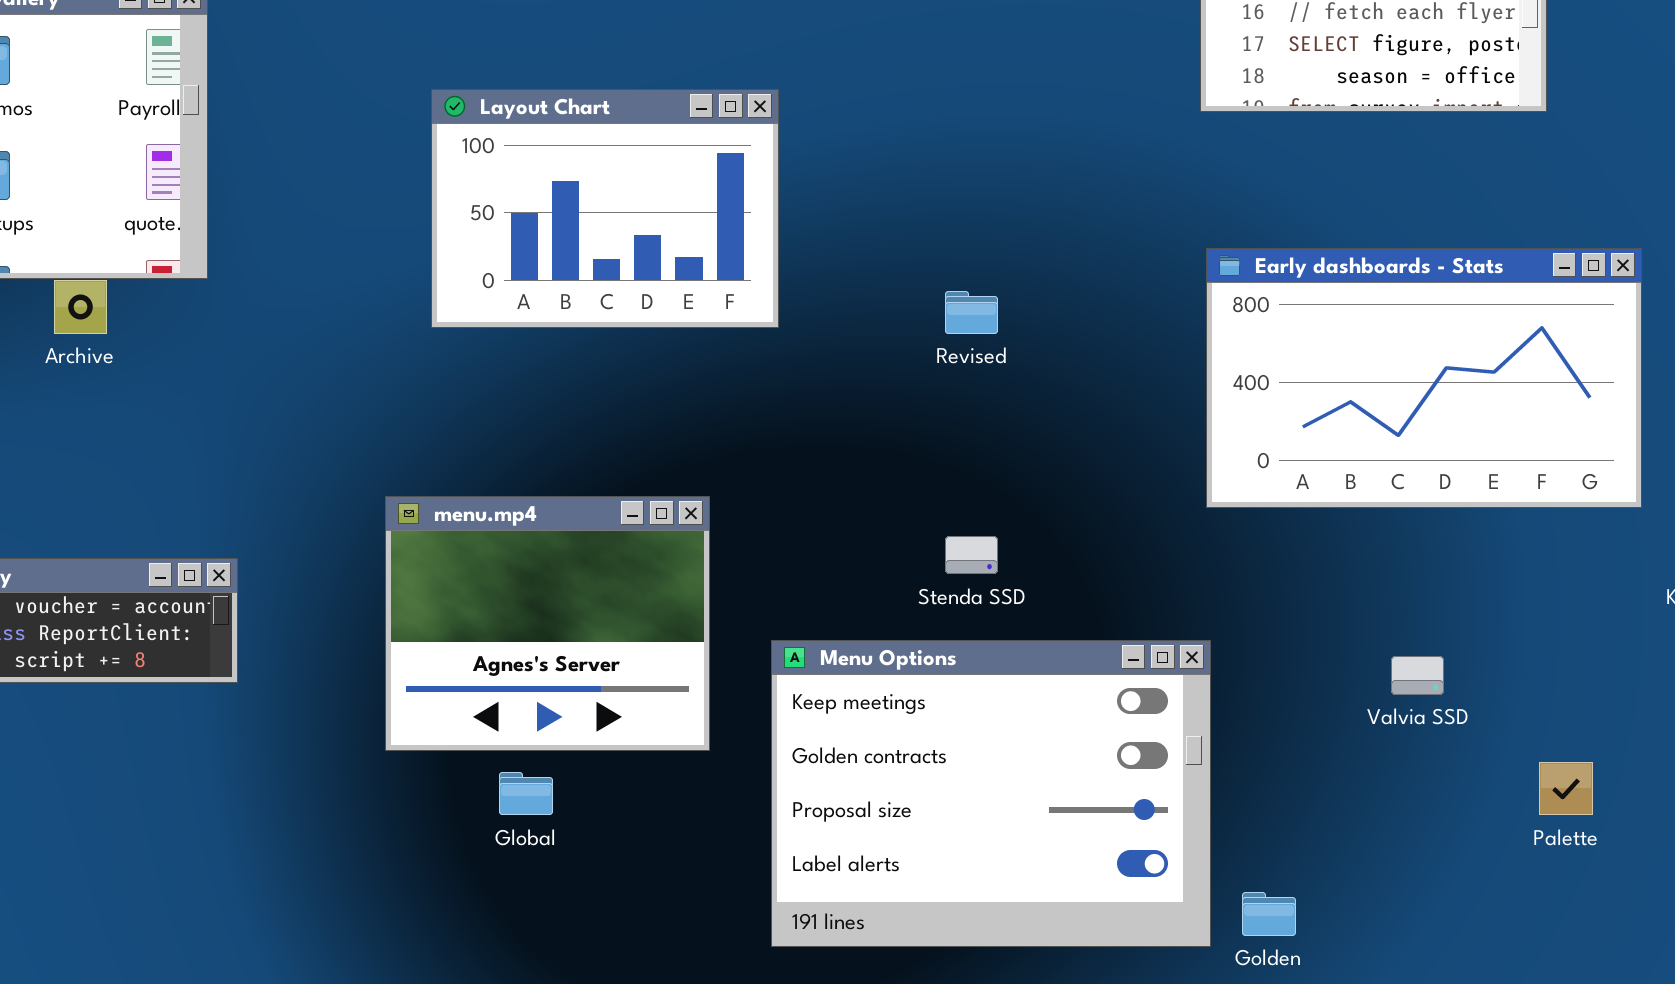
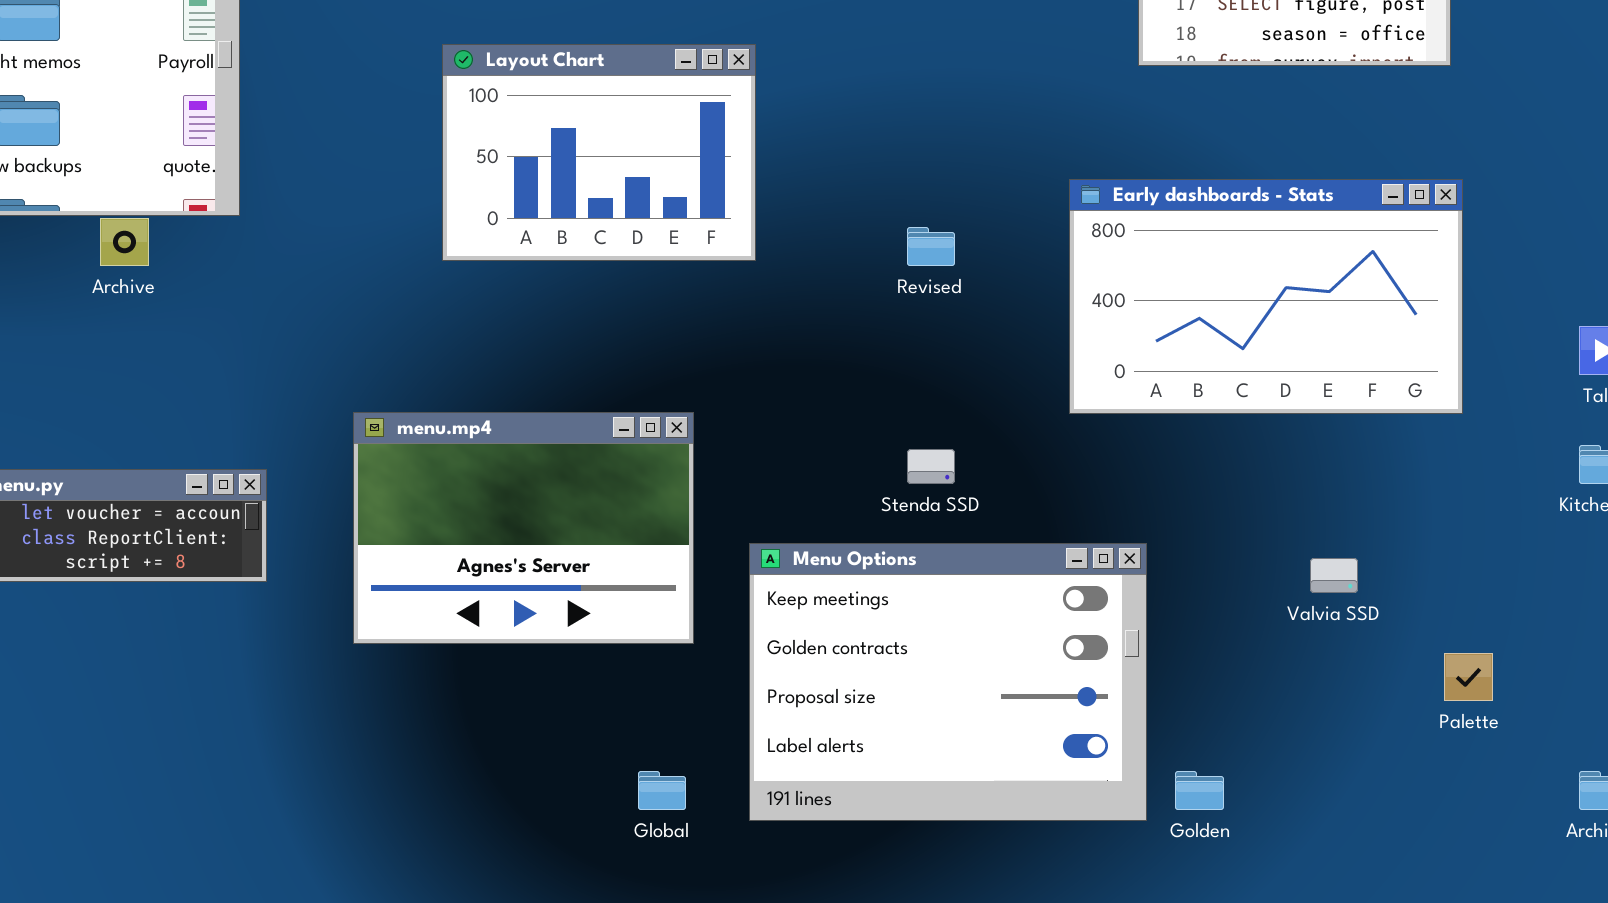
Early dashboards - Stats: [1206,248,1642,508] -> [1069,179,1463,414], moved
menu.mp4: [385,496,710,751] -> [353,412,694,644], resized
Global: [499,772,553,815] -> [638,771,686,810], moved

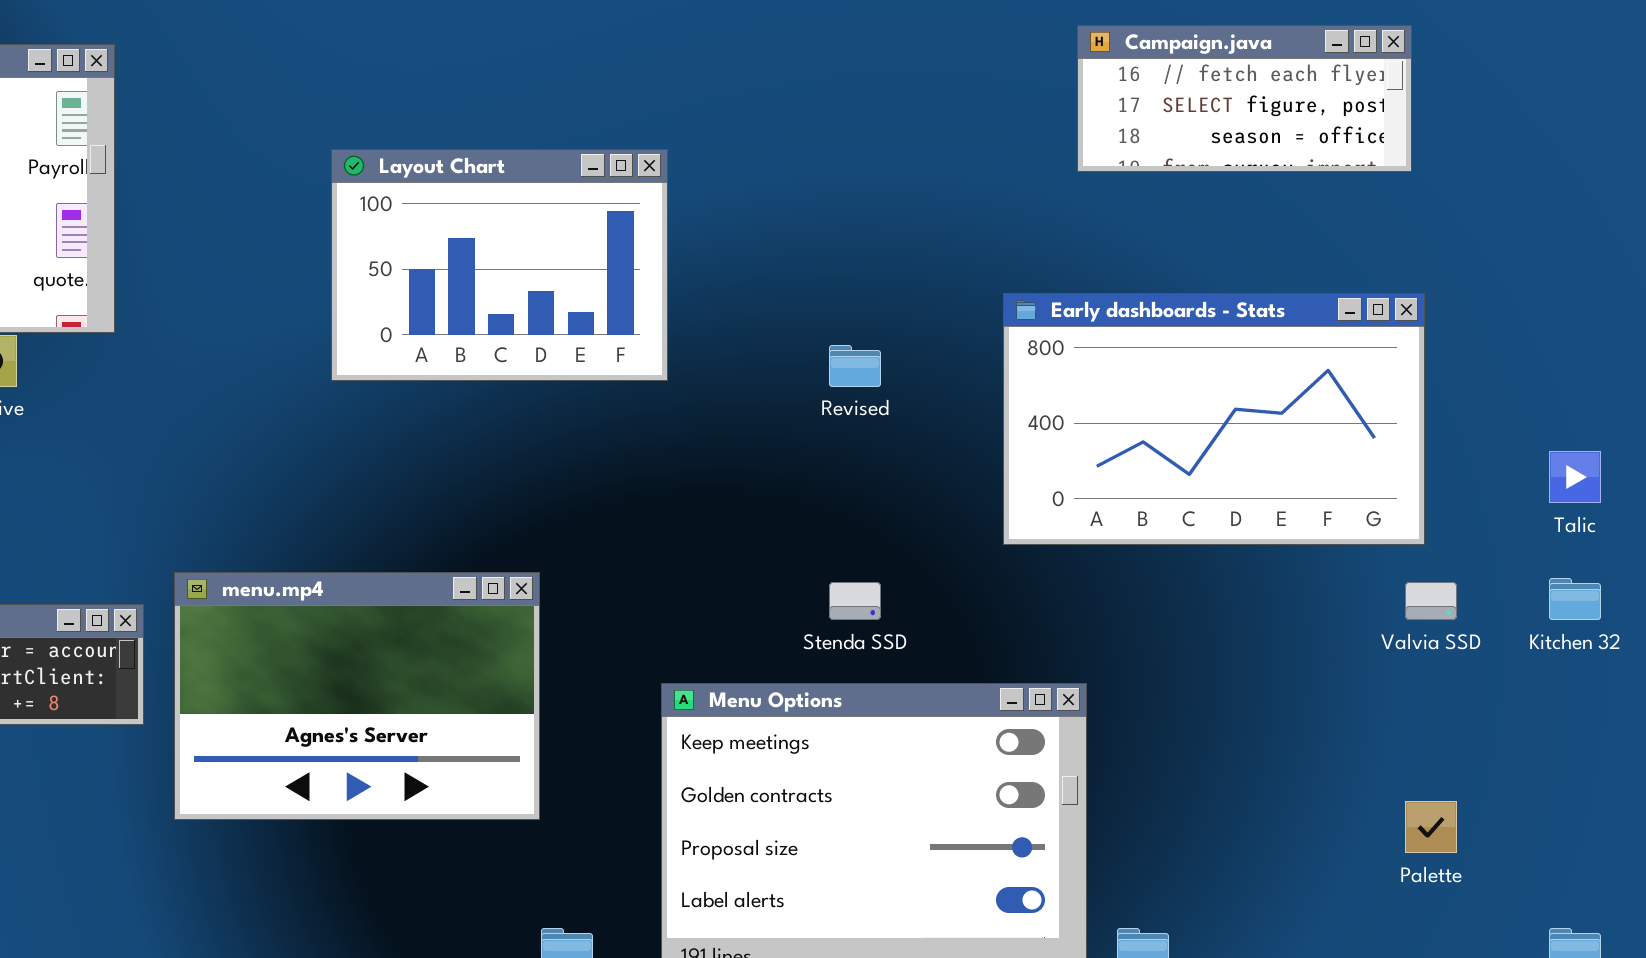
menu.mp4: [353,412,694,644] -> [174,572,540,820], moved
Valvia SSD: [1310,558,1358,593] -> [1405,582,1457,620], moved

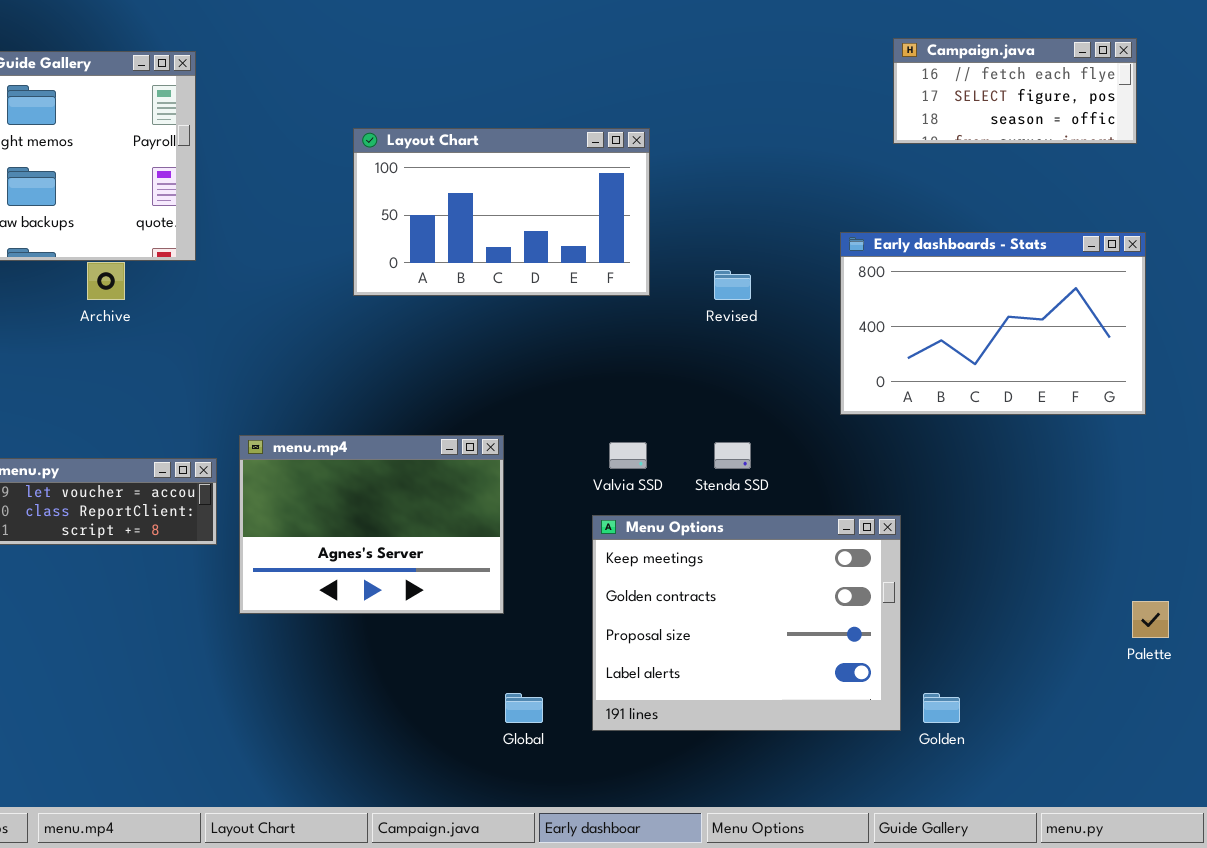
Layout Chart: [331,149,668,381] -> [353,128,650,296], resized
Valvia SSD: [1405,582,1457,620] -> [609,442,647,469], moved

